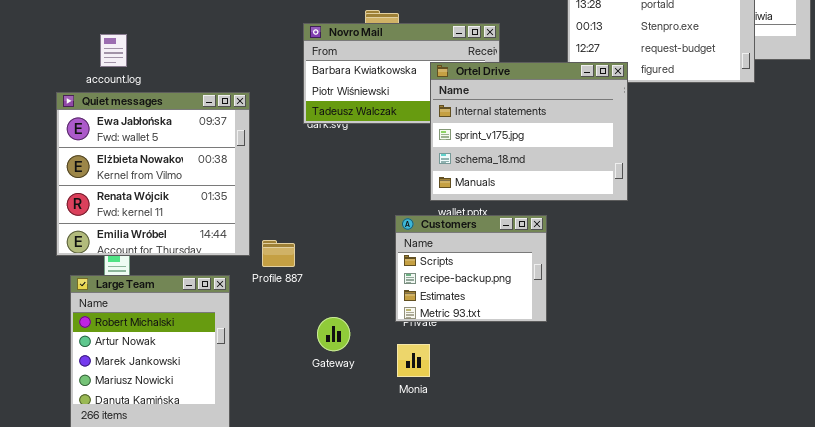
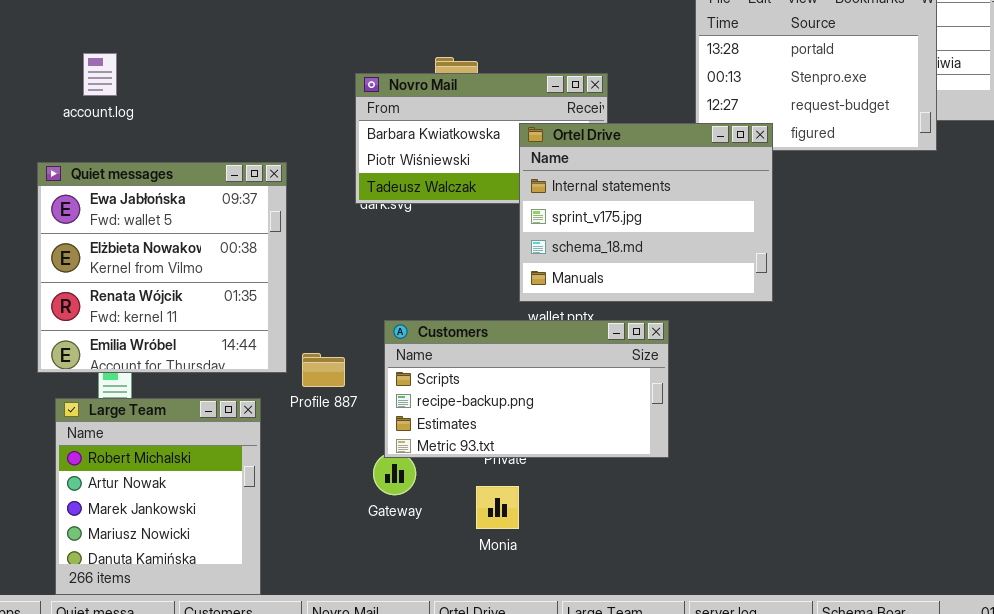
account.log: [100,34,127,67] -> [83,53,117,96], moved
Customers: [395,215,547,322] -> [384,320,669,458], resized

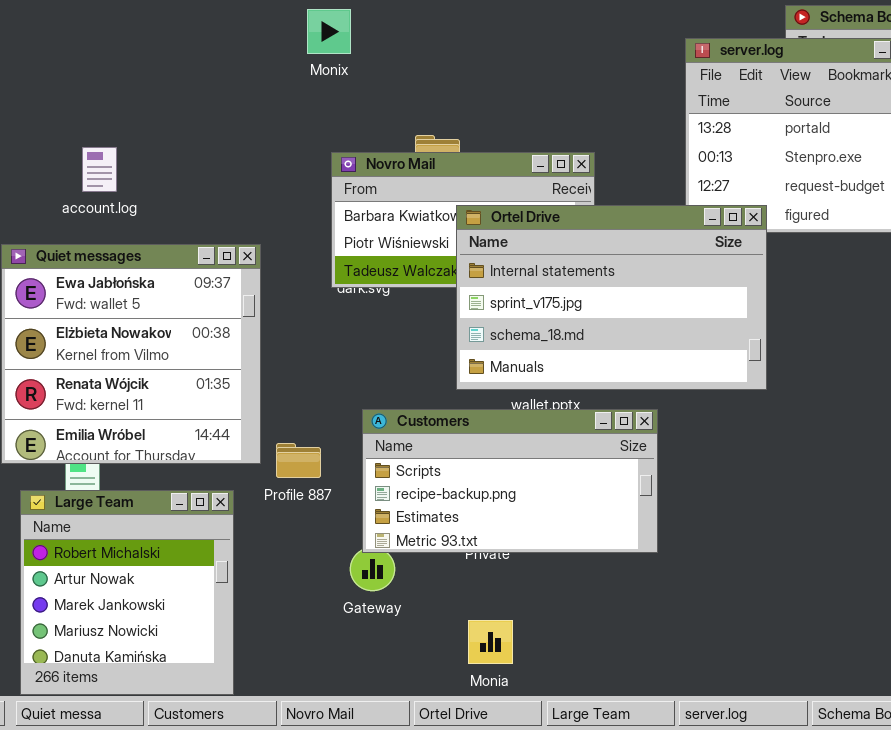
account.log: [83,53,117,96] -> [82,147,117,192], moved
Ortel Drive: [519,123,773,302] -> [456,205,767,390], resized
Monia: [476,486,519,529] -> [468,620,513,664], moved

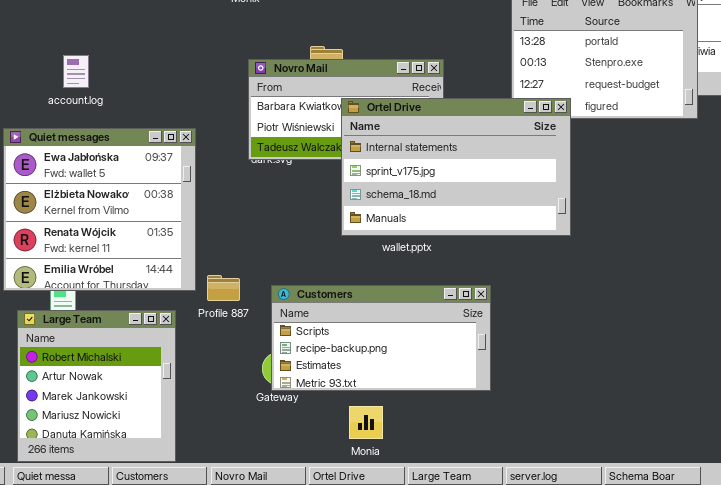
Customers: [362,409,658,553] -> [271,285,491,391], moved

